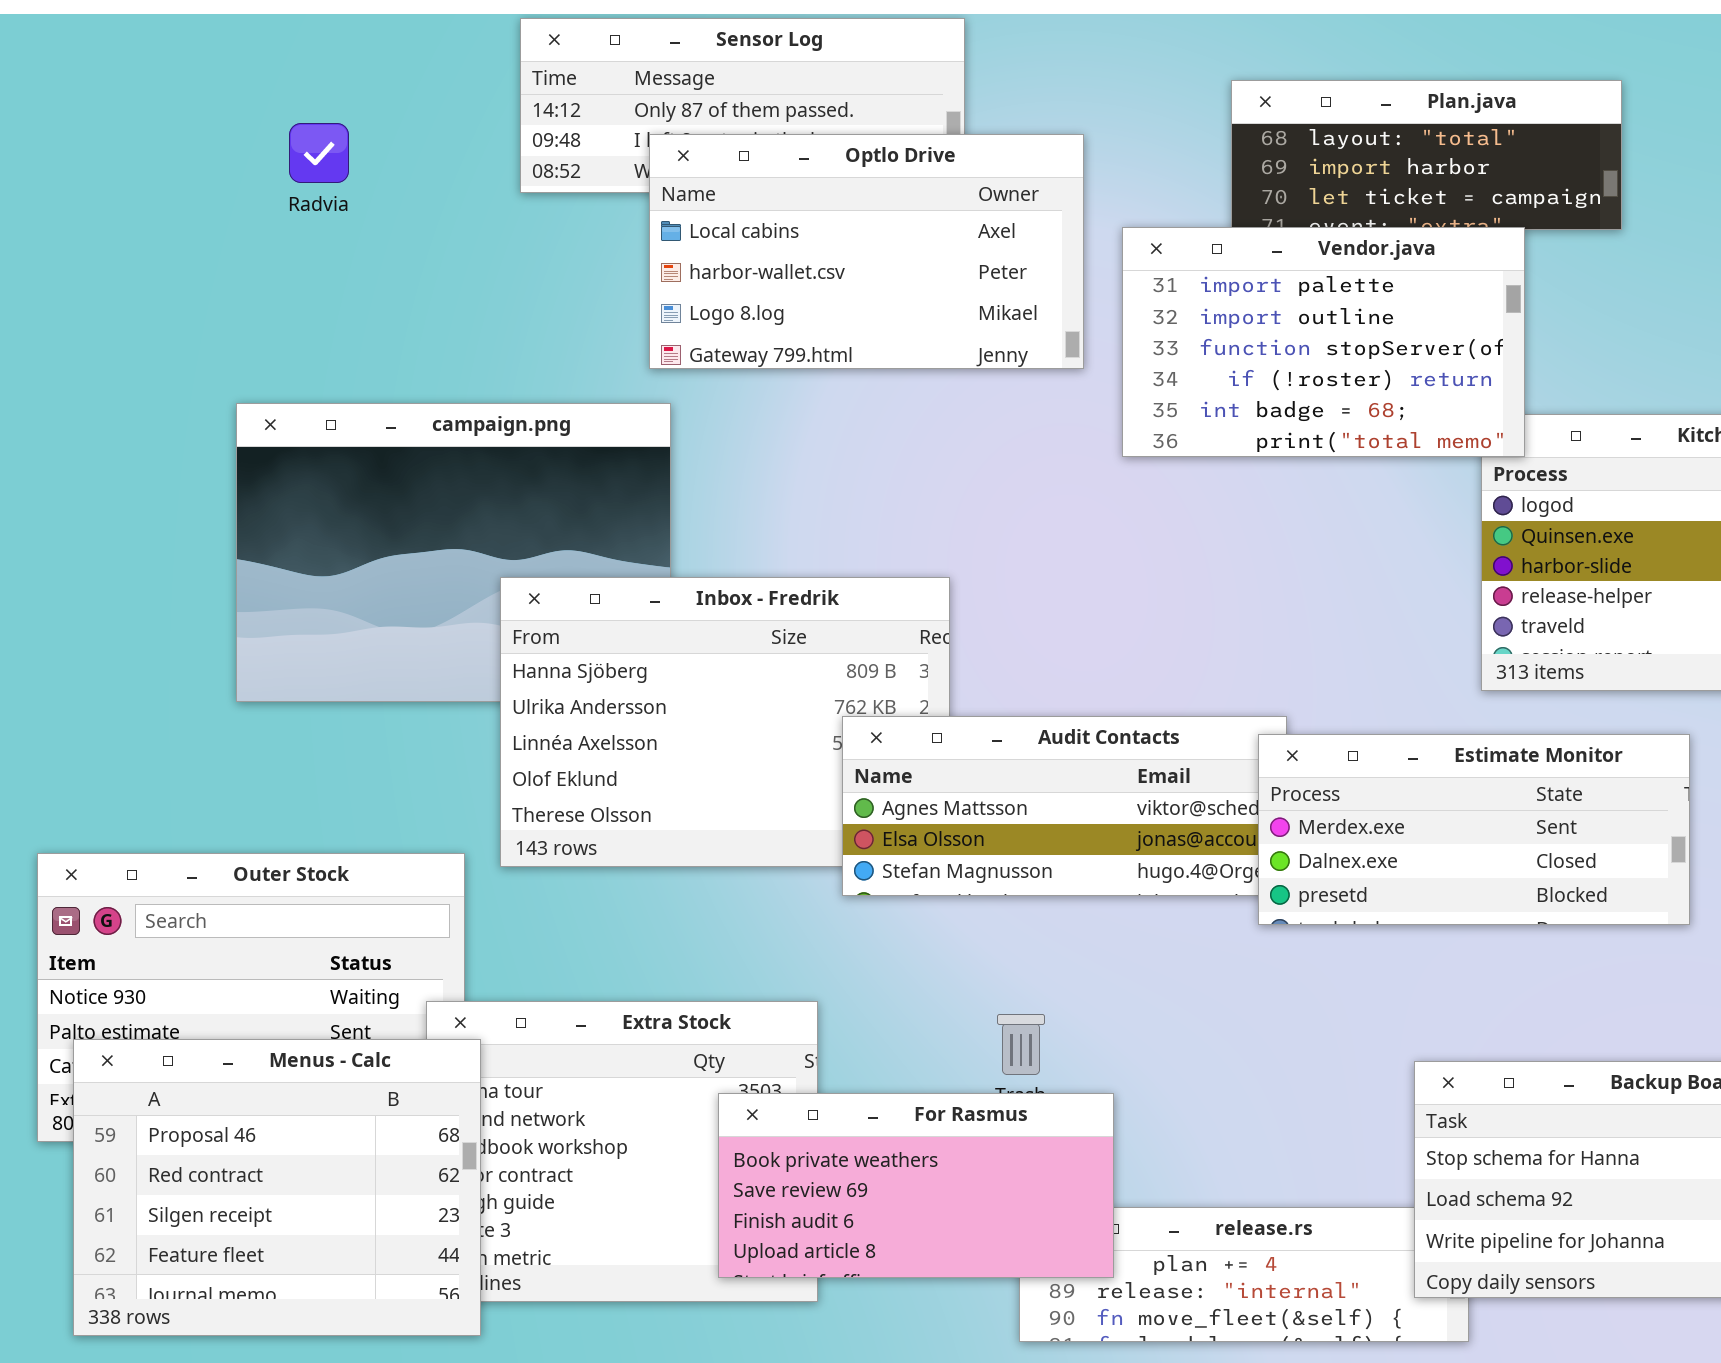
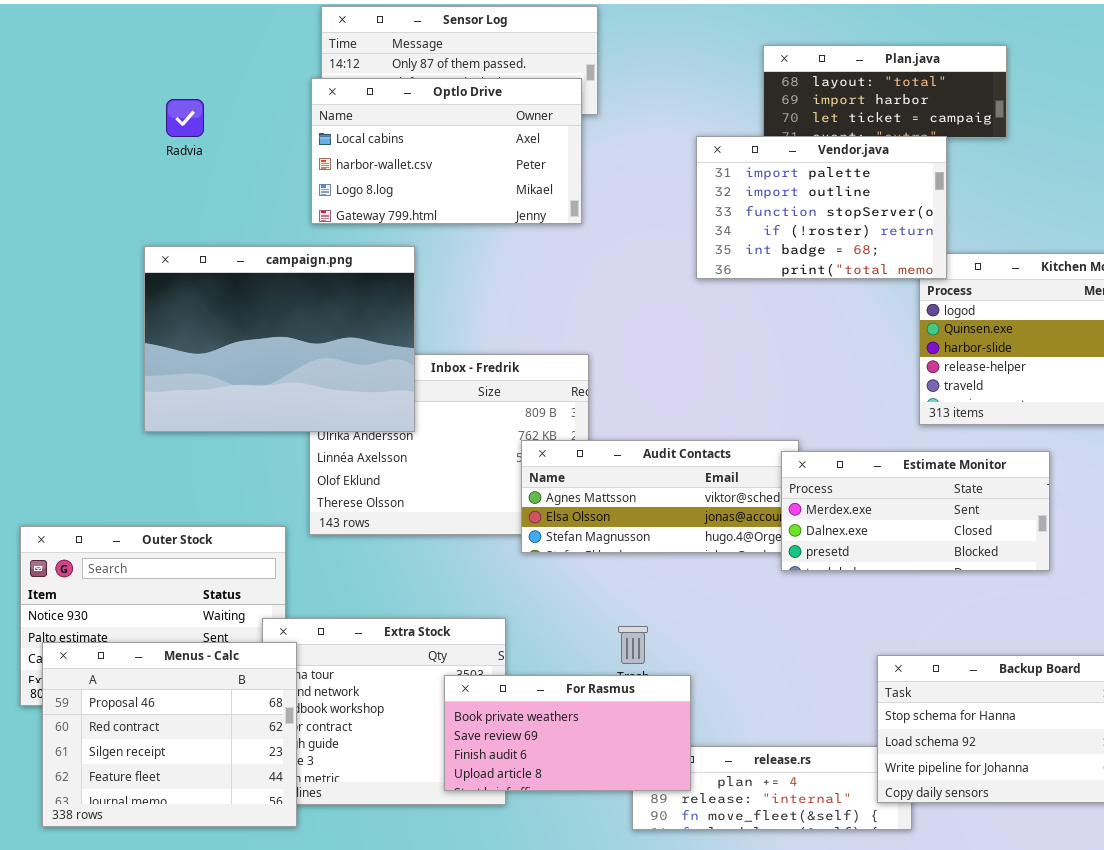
Radvia: [289,123,349,183] -> [166,99,204,137], moved
Optlo Drive: [649,134,1084,369] -> [311,78,582,224], moved
campaign.png: [236,403,671,702] -> [144,246,415,432], raised

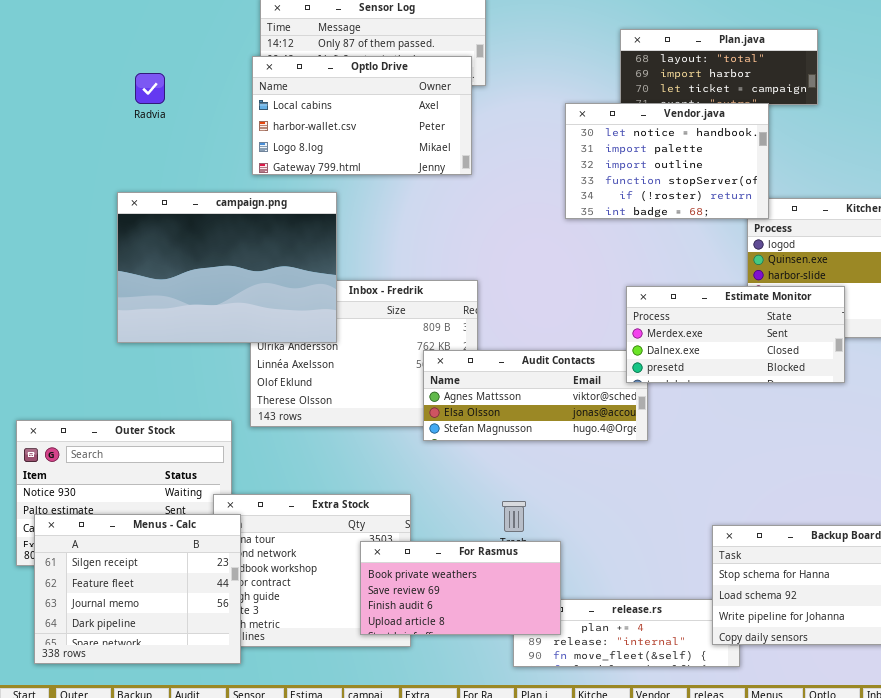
Vendor.java: [696,136,947,279] -> [565,103,769,219], scrolled up 1 row
Estimate Monitor: [781,451,1050,571] -> [626,286,845,383], moved
Menus - Calc: [42,642,297,827] -> [34,514,241,664], scrolled down 2 rows

